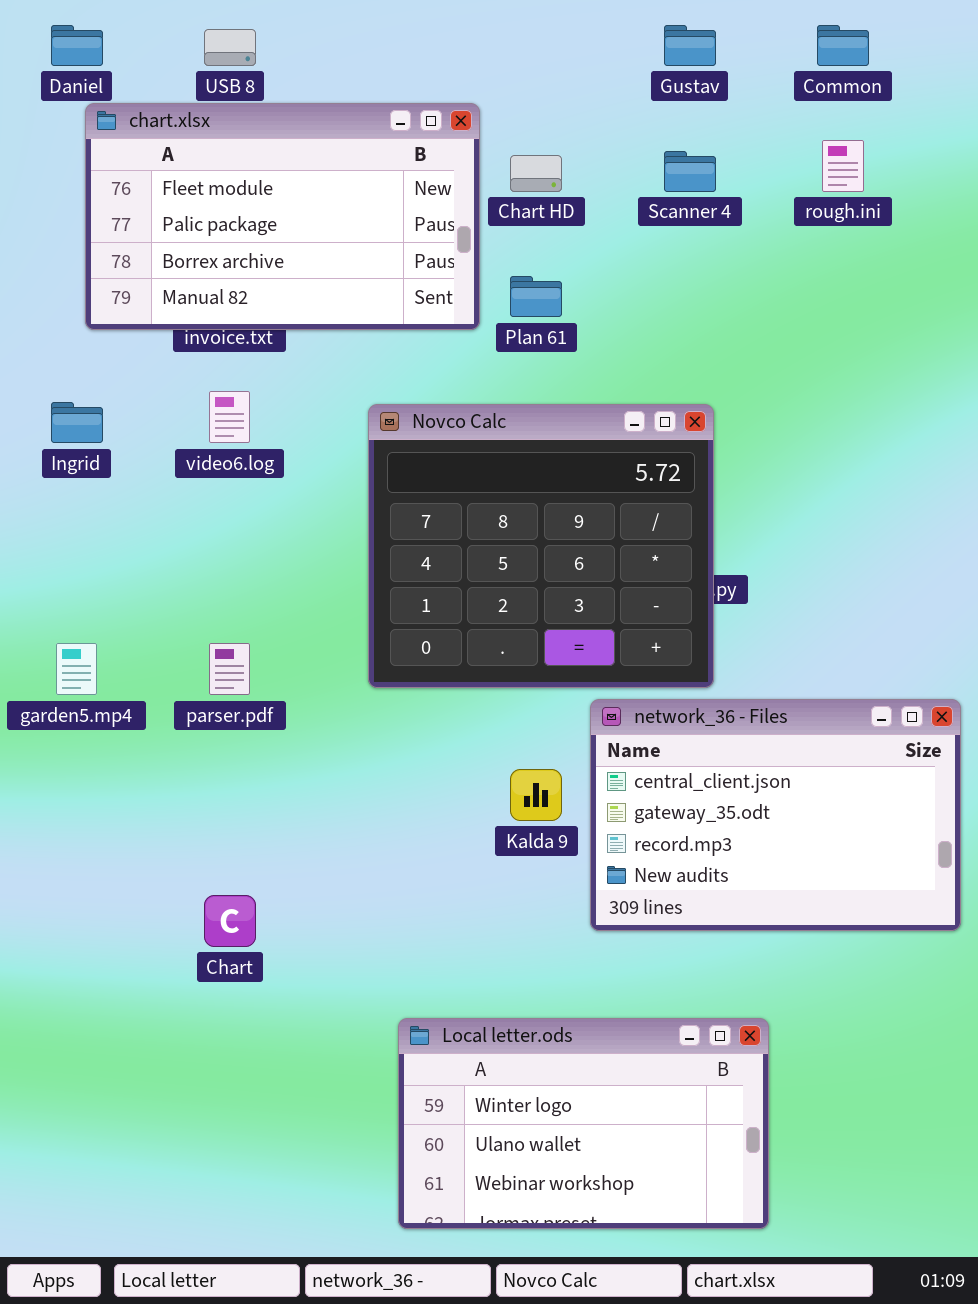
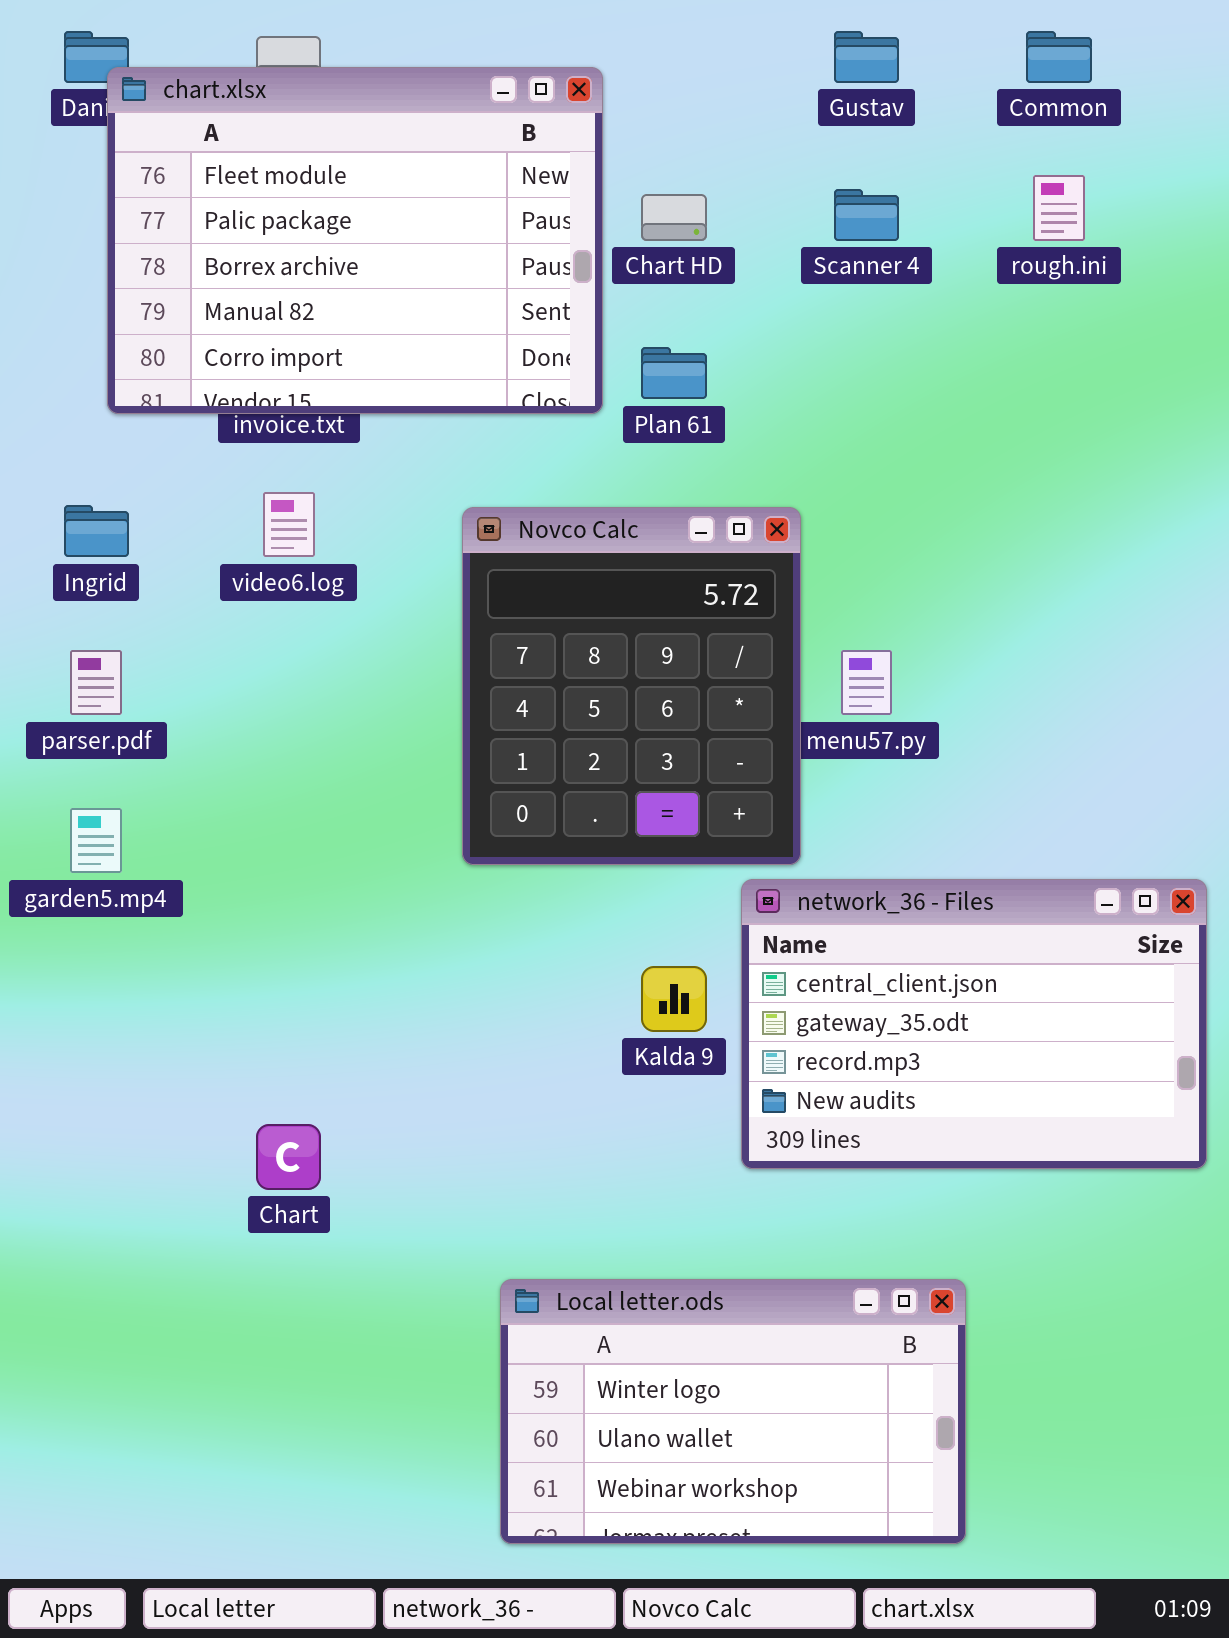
chart.xlsx: [85,103,480,330] -> [107,67,603,414], resized
Novco Calc: [368,404,714,688] -> [462,507,801,865], resized
parser.pdf: [209,643,250,695] -> [70,650,122,715], moved

